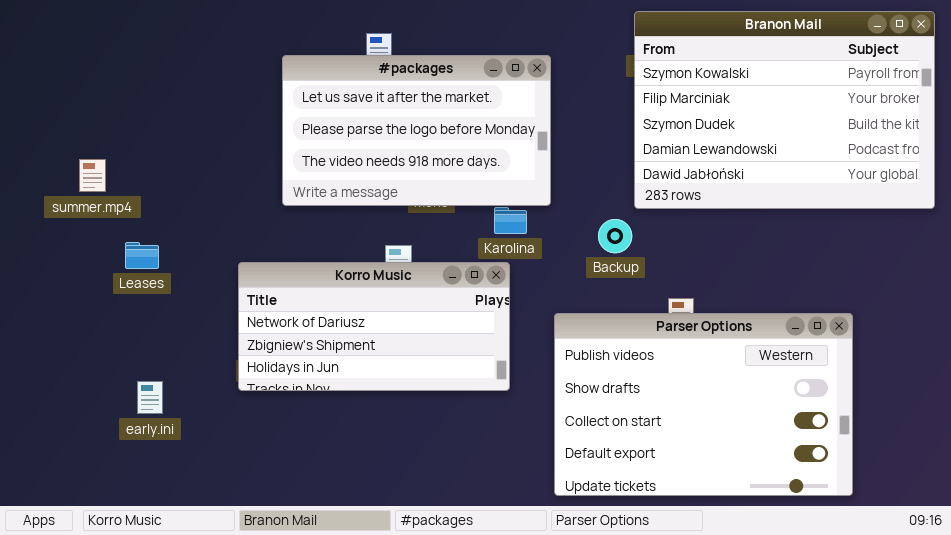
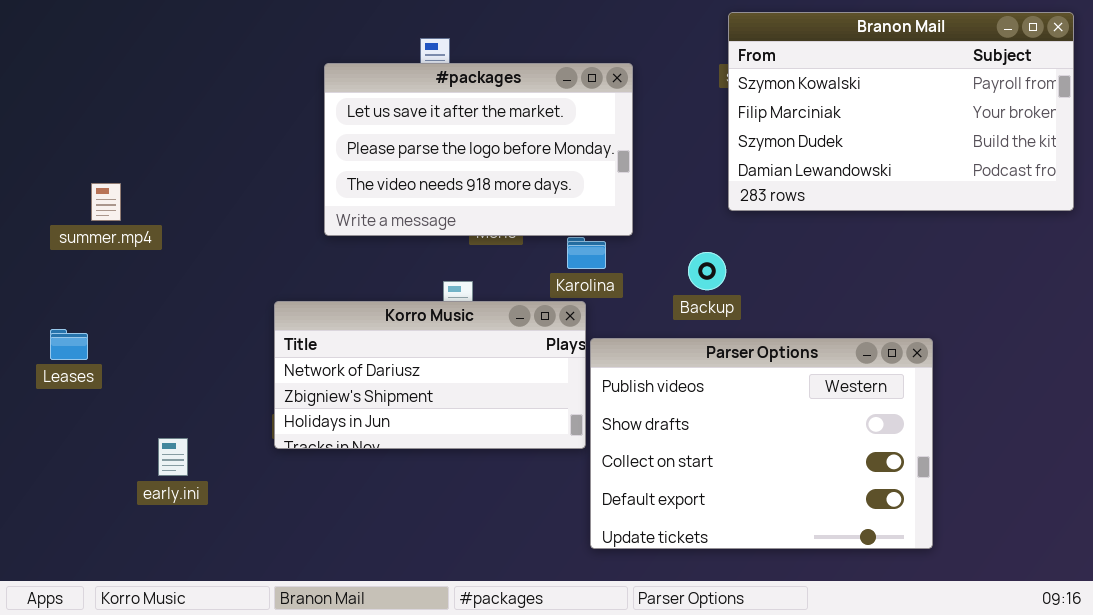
Branon Mail: [634,11,935,209] -> [728,12,1074,211], resized
Leases: [125,242,159,269] -> [50,329,88,360], moved
Parser Options: [554,313,853,496] -> [590,338,933,549], moved

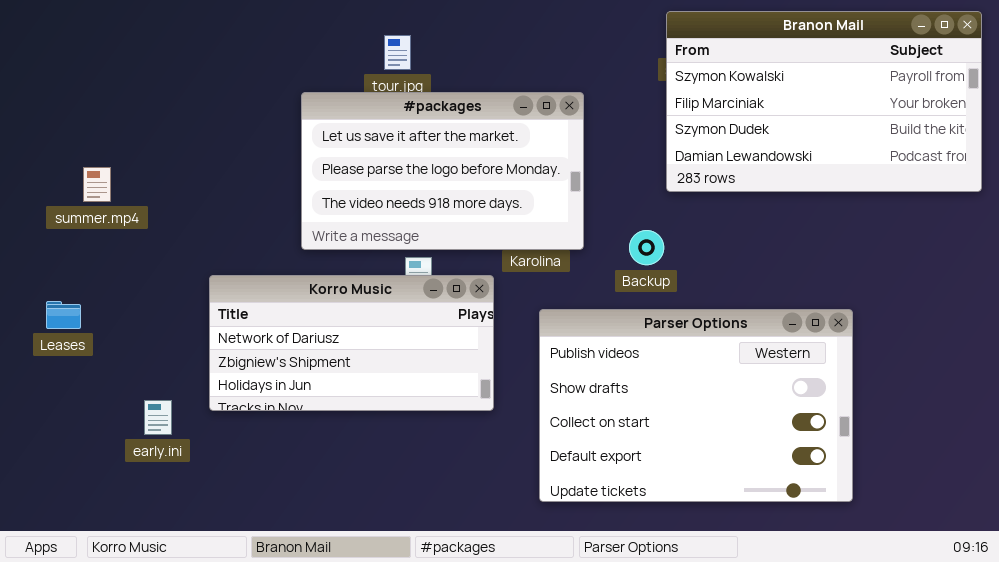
#packages: [324,63,633,236] -> [301,92,584,250], moved
Korro Music: [274,301,586,449] -> [209,275,494,411], moved

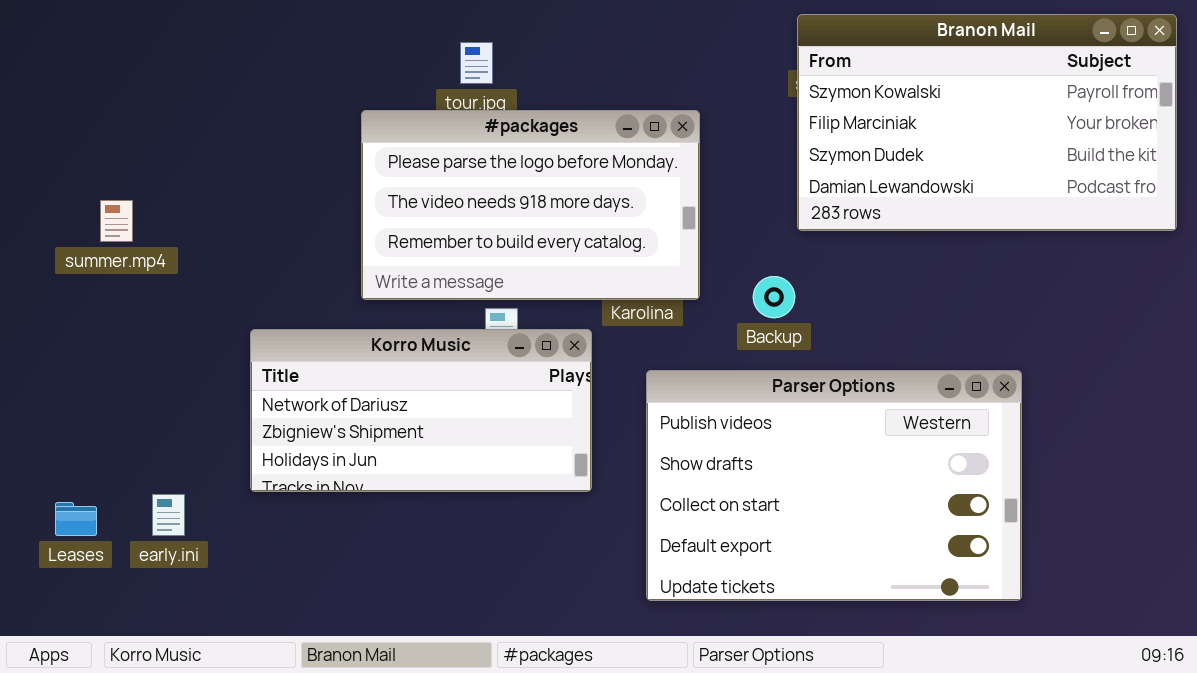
#packages: [301,92,584,250] -> [361,110,700,300], scrolled down 1 row
Leases: [46,301,81,329] -> [55,502,97,536], moved
early.ini: [144,400,172,435] -> [152,494,185,536], moved

